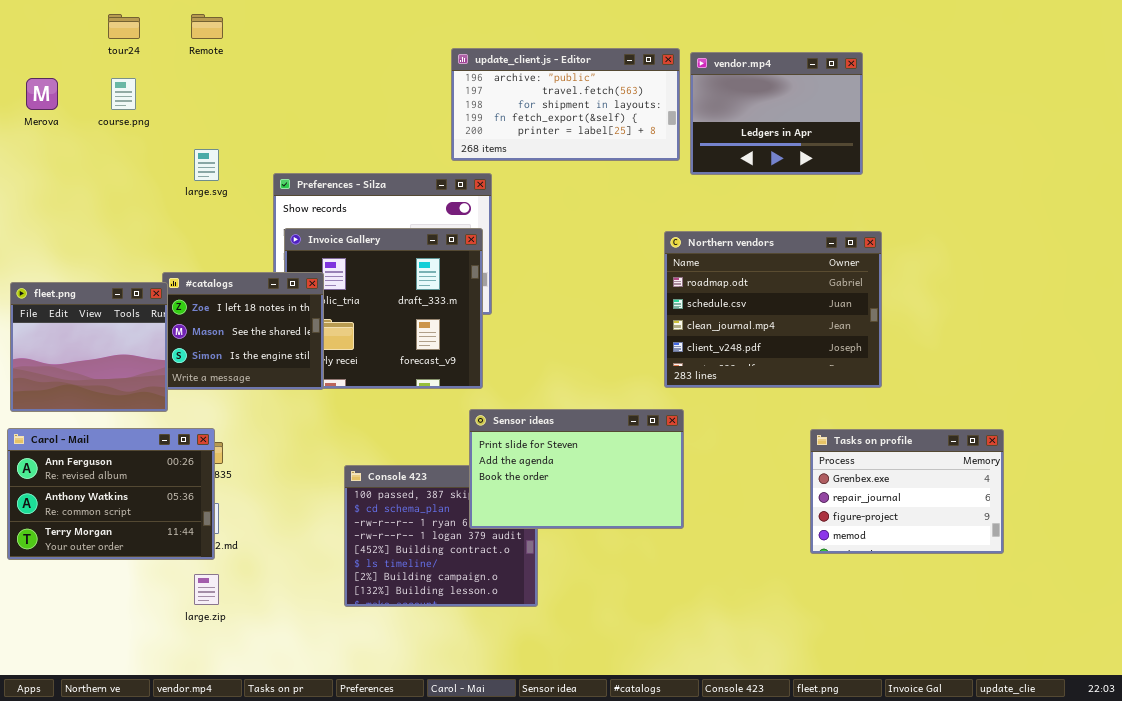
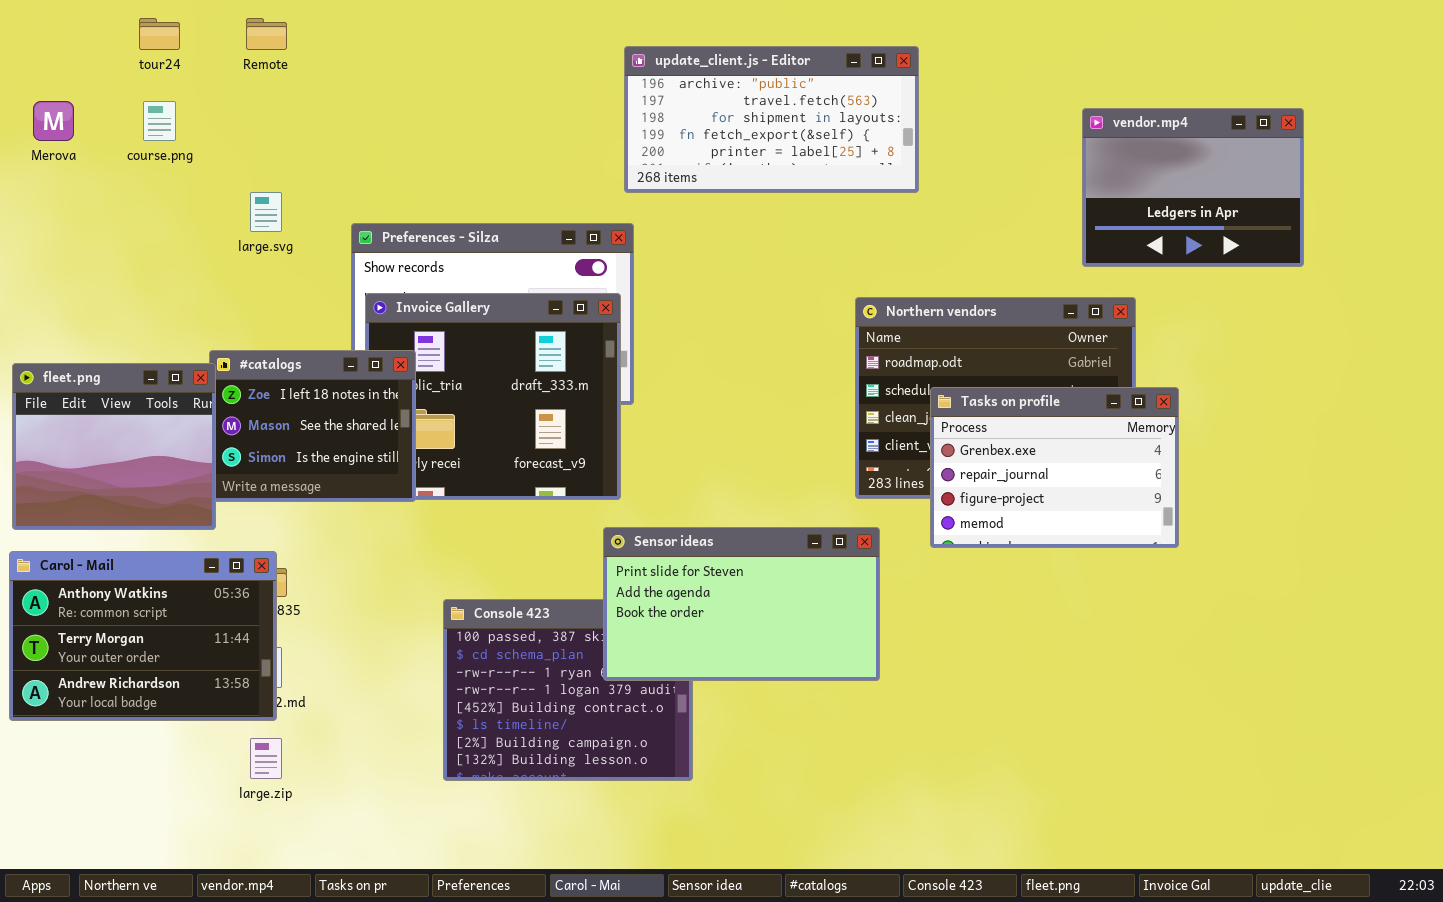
update_client.js - Editor: [451,48,680,161] -> [624,46,919,193], moved
vendor.mp4: [690,52,863,175] -> [1082,108,1304,267], moved
Carol - Mail: [7,428,215,560] -> [9,551,277,721], scrolled down 1 row
Tasks on profile: [810,429,1004,554] -> [930,387,1179,548], moved

